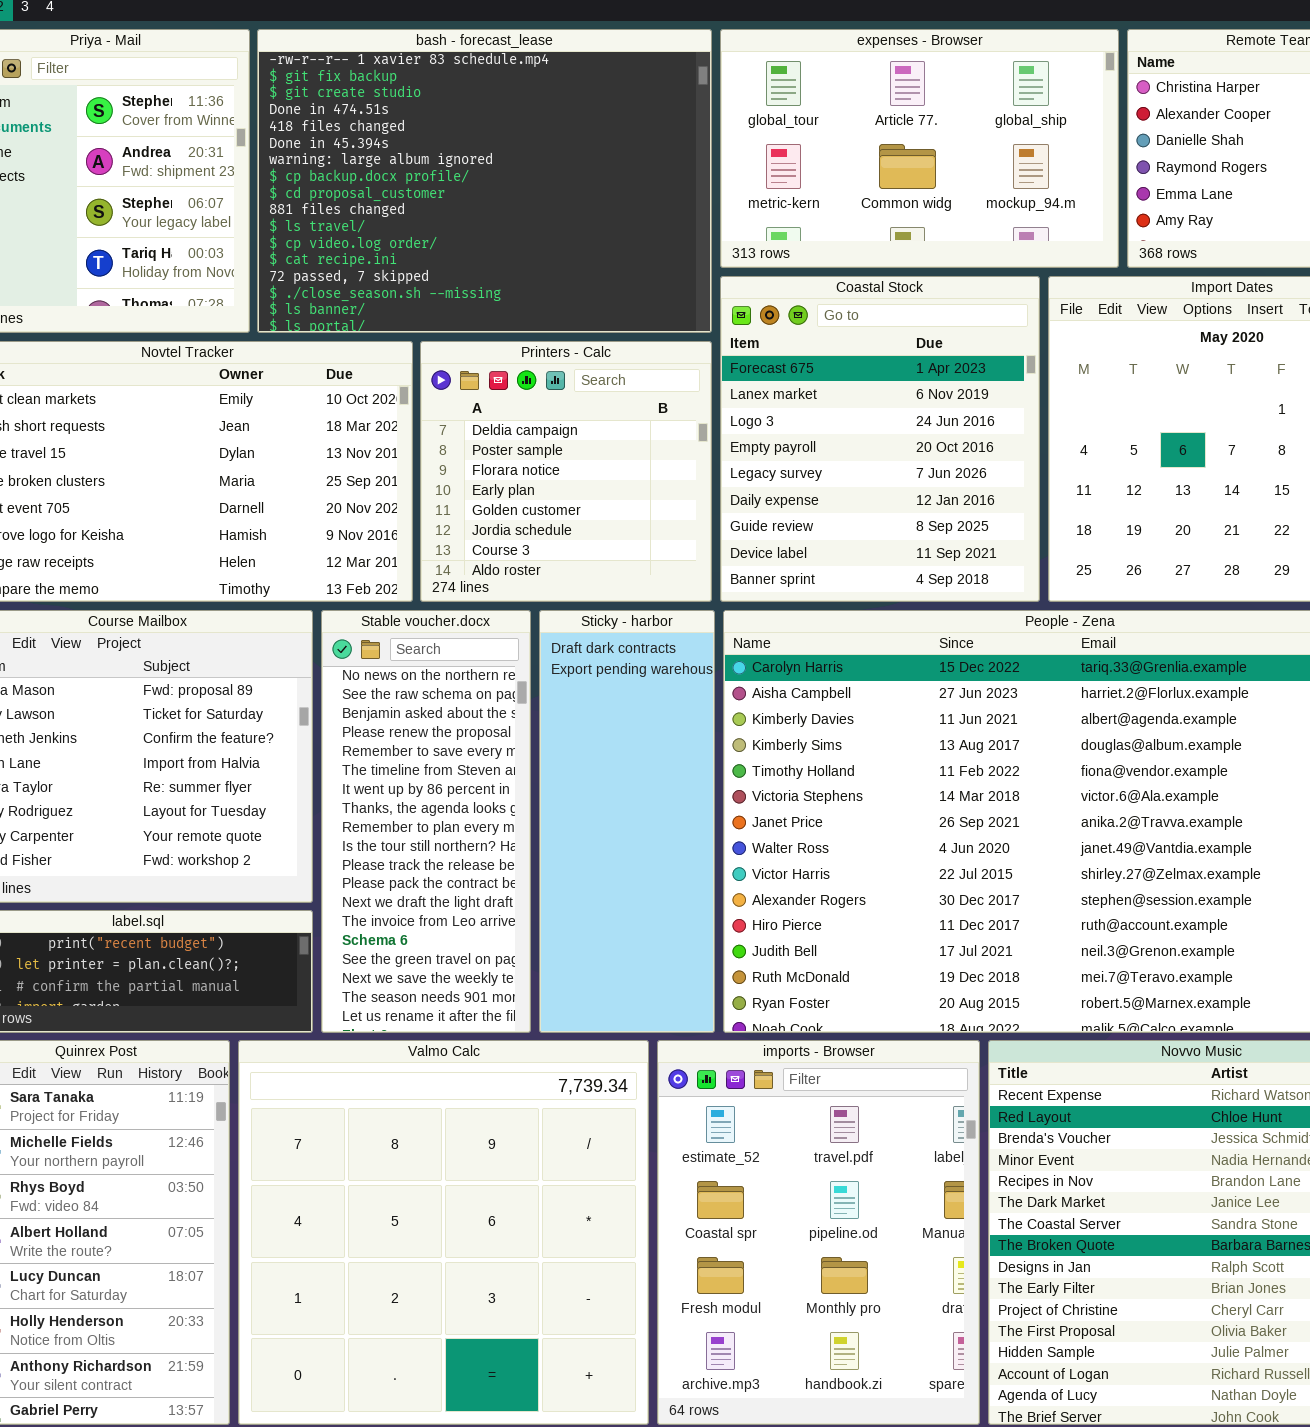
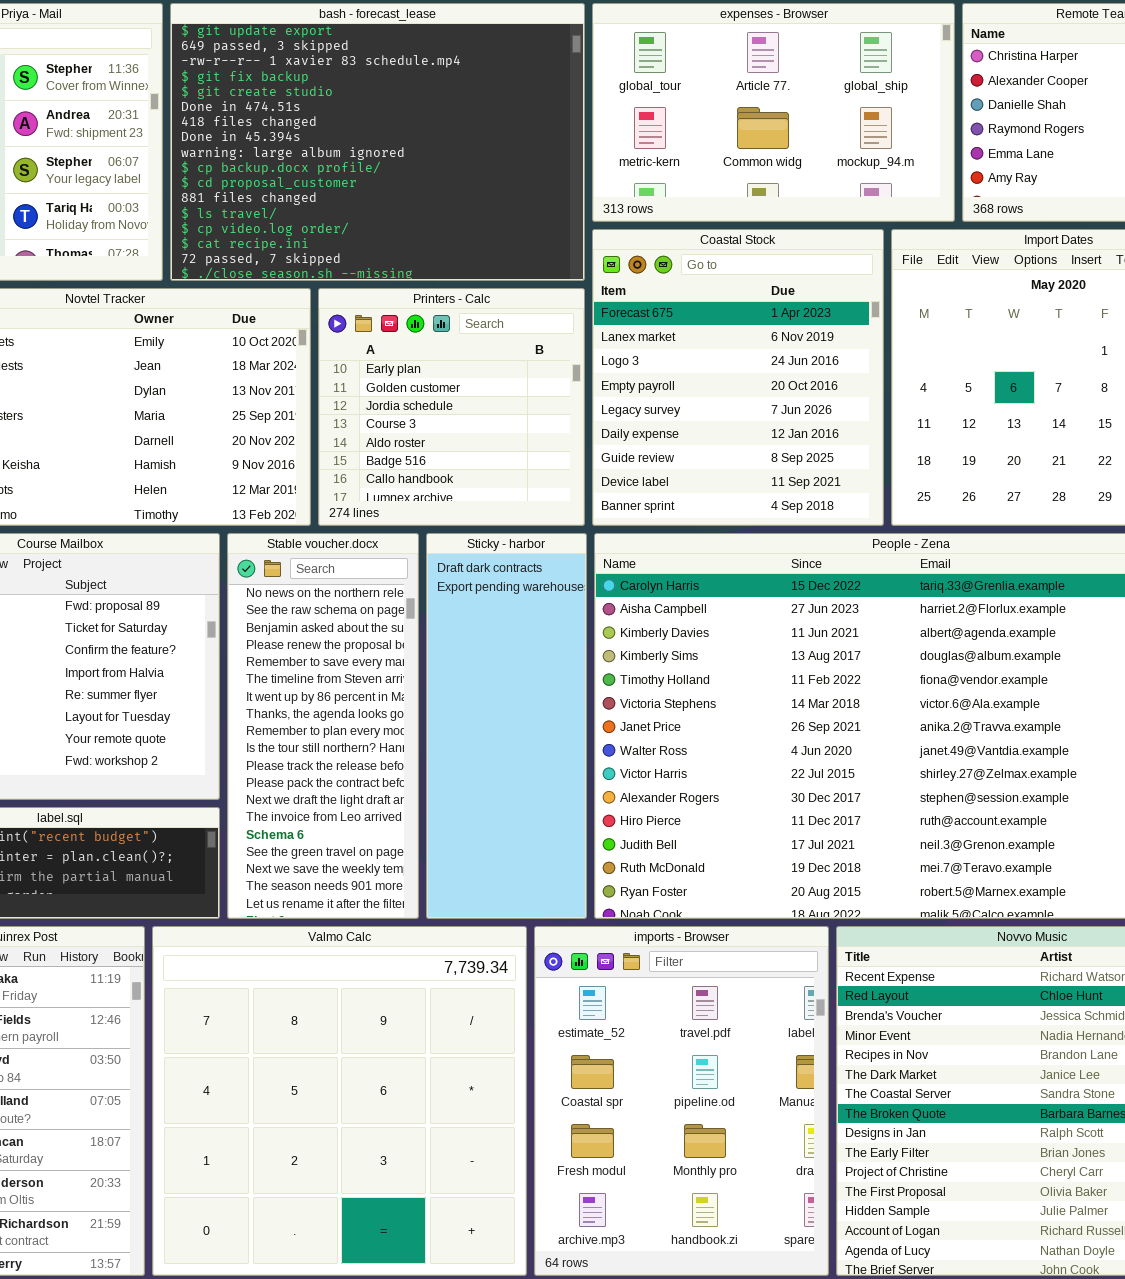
bash - forecast_lease: [257,29,712,333] -> [170,3,585,281], scrolled up 2 rows
Printers - Calc: [420,341,712,602] -> [318,288,585,526], scrolled down 3 rows

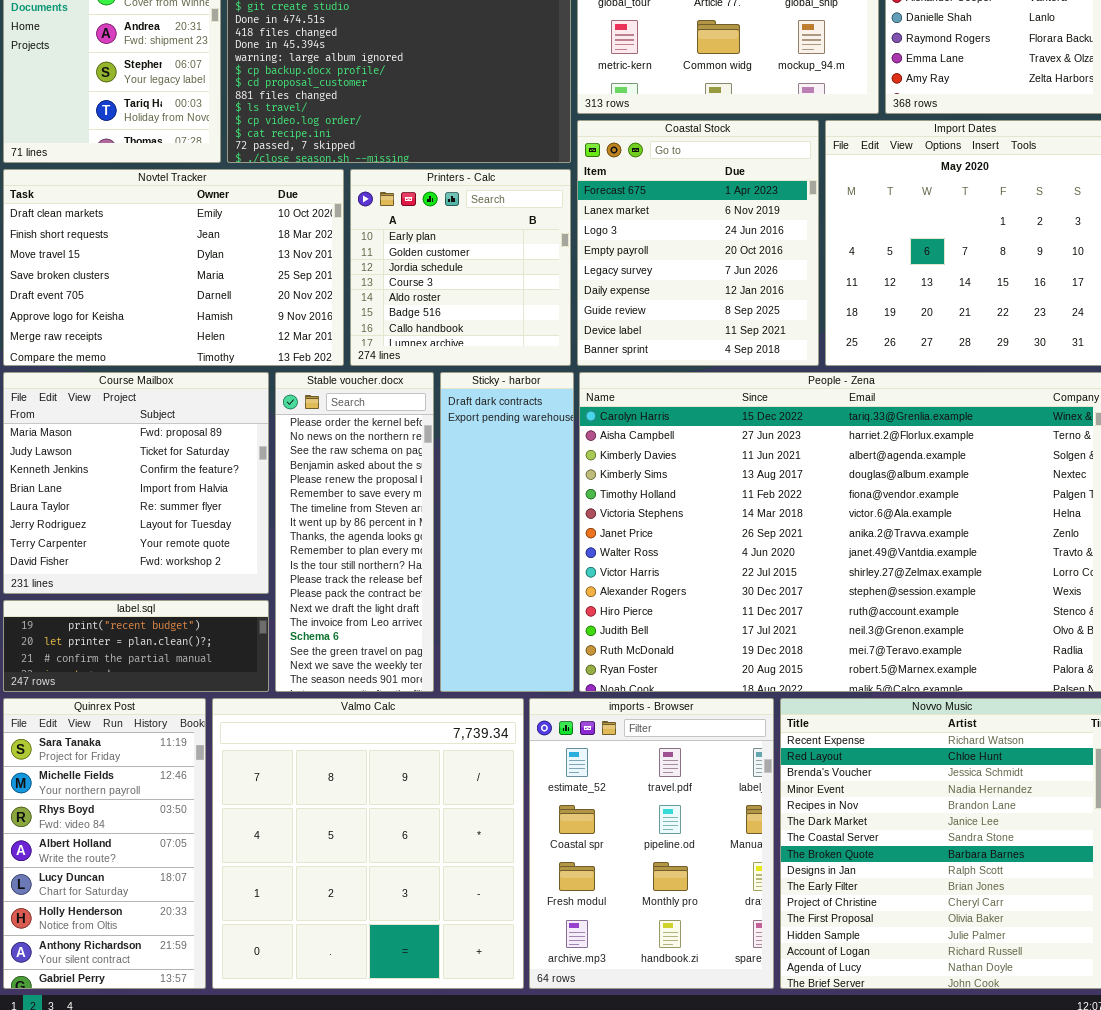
Stable voucher.docx: [227,533,419,919] -> [275,372,434,692], scrolled up 1 row

